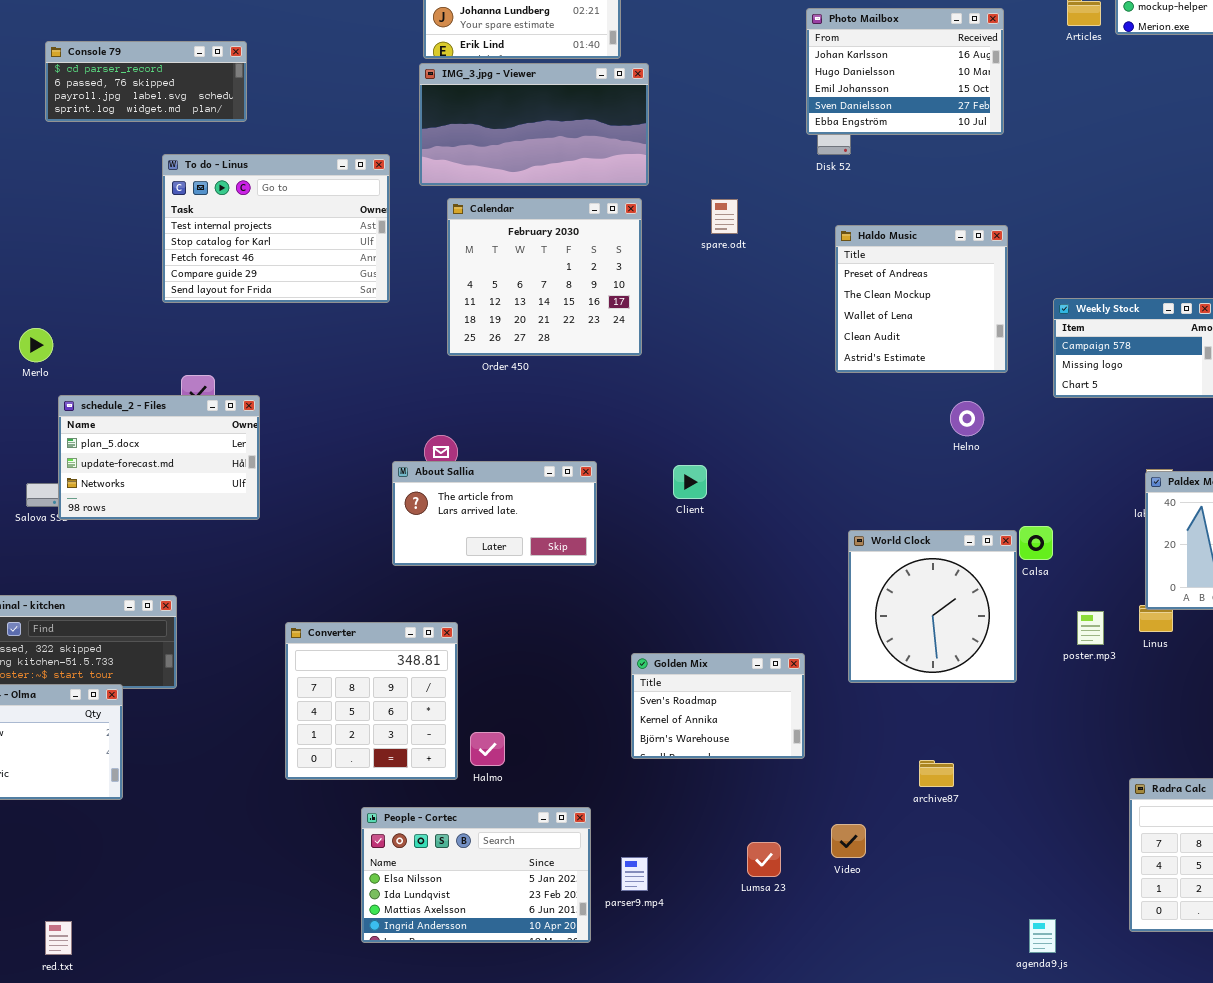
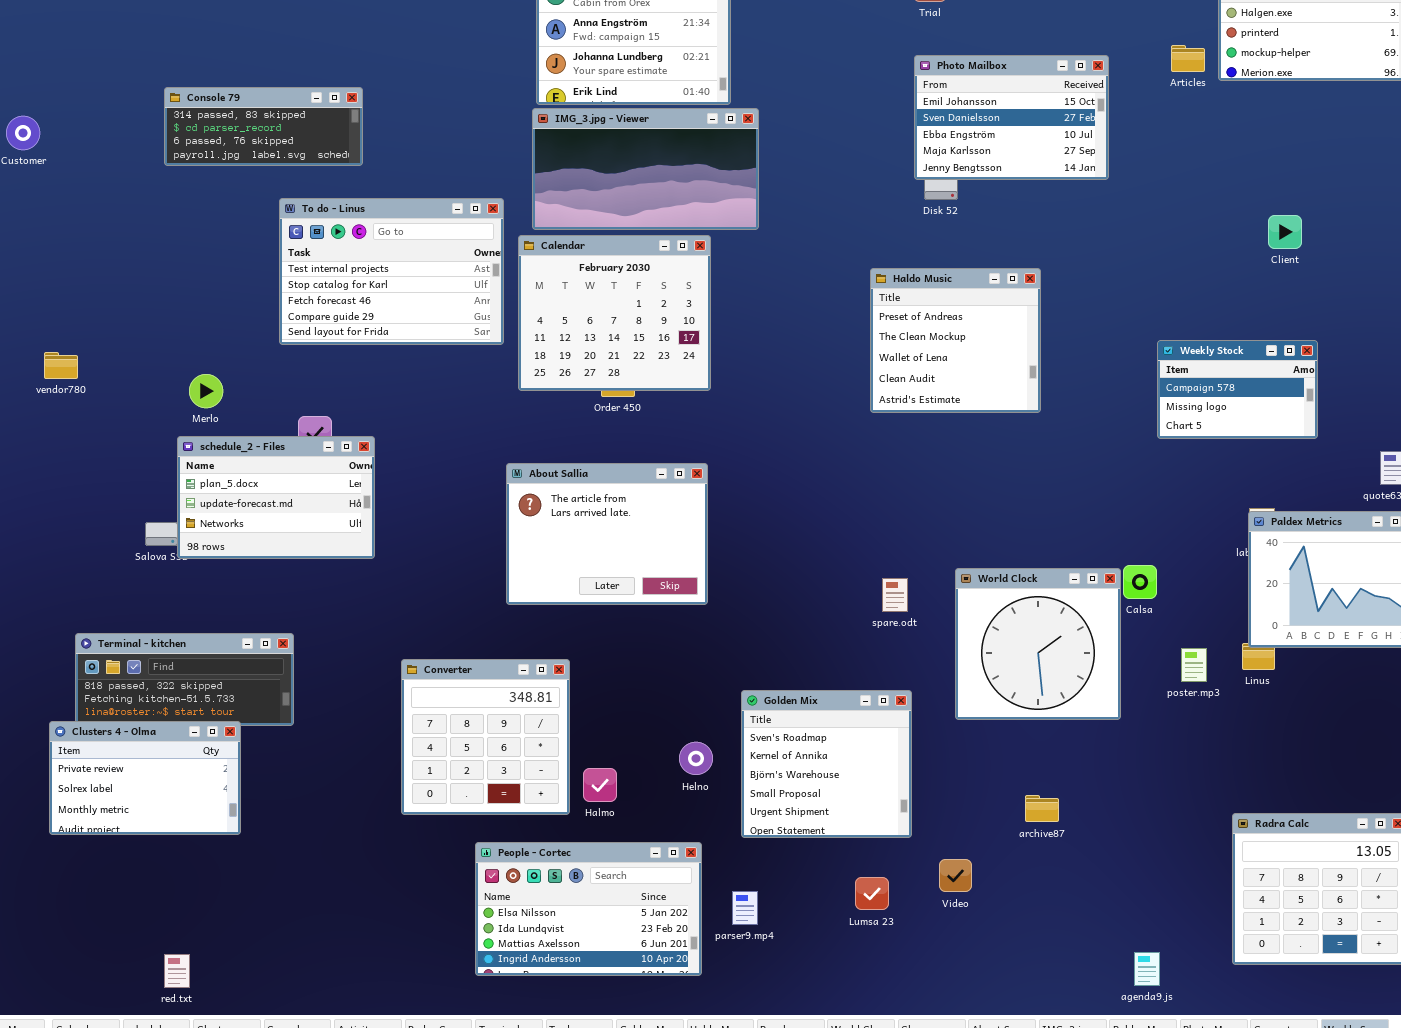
Photo Mailbox: [806,8,1004,135] -> [914,55,1109,180], scrolled down 2 rows
Console 79: [45,41,247,122] -> [164,87,363,166], scrolled up 1 row
Calendar: [447,198,642,356] -> [518,235,711,391], moved
spare.odt: [711,199,738,234] -> [882,578,908,612], moved
Haldo Music: [835,225,1008,373] -> [870,268,1041,413], moved
Merlo: [19,328,53,362] -> [189,374,223,408], moved
Helno: [950,401,984,436] -> [679,742,713,775], moved
About Sallia: [392,461,597,566] -> [506,463,708,605], resized
Client: [673,465,707,499] -> [1268,215,1302,249], moved
Golden Mix: [631,653,805,759] -> [741,690,912,838], resized

